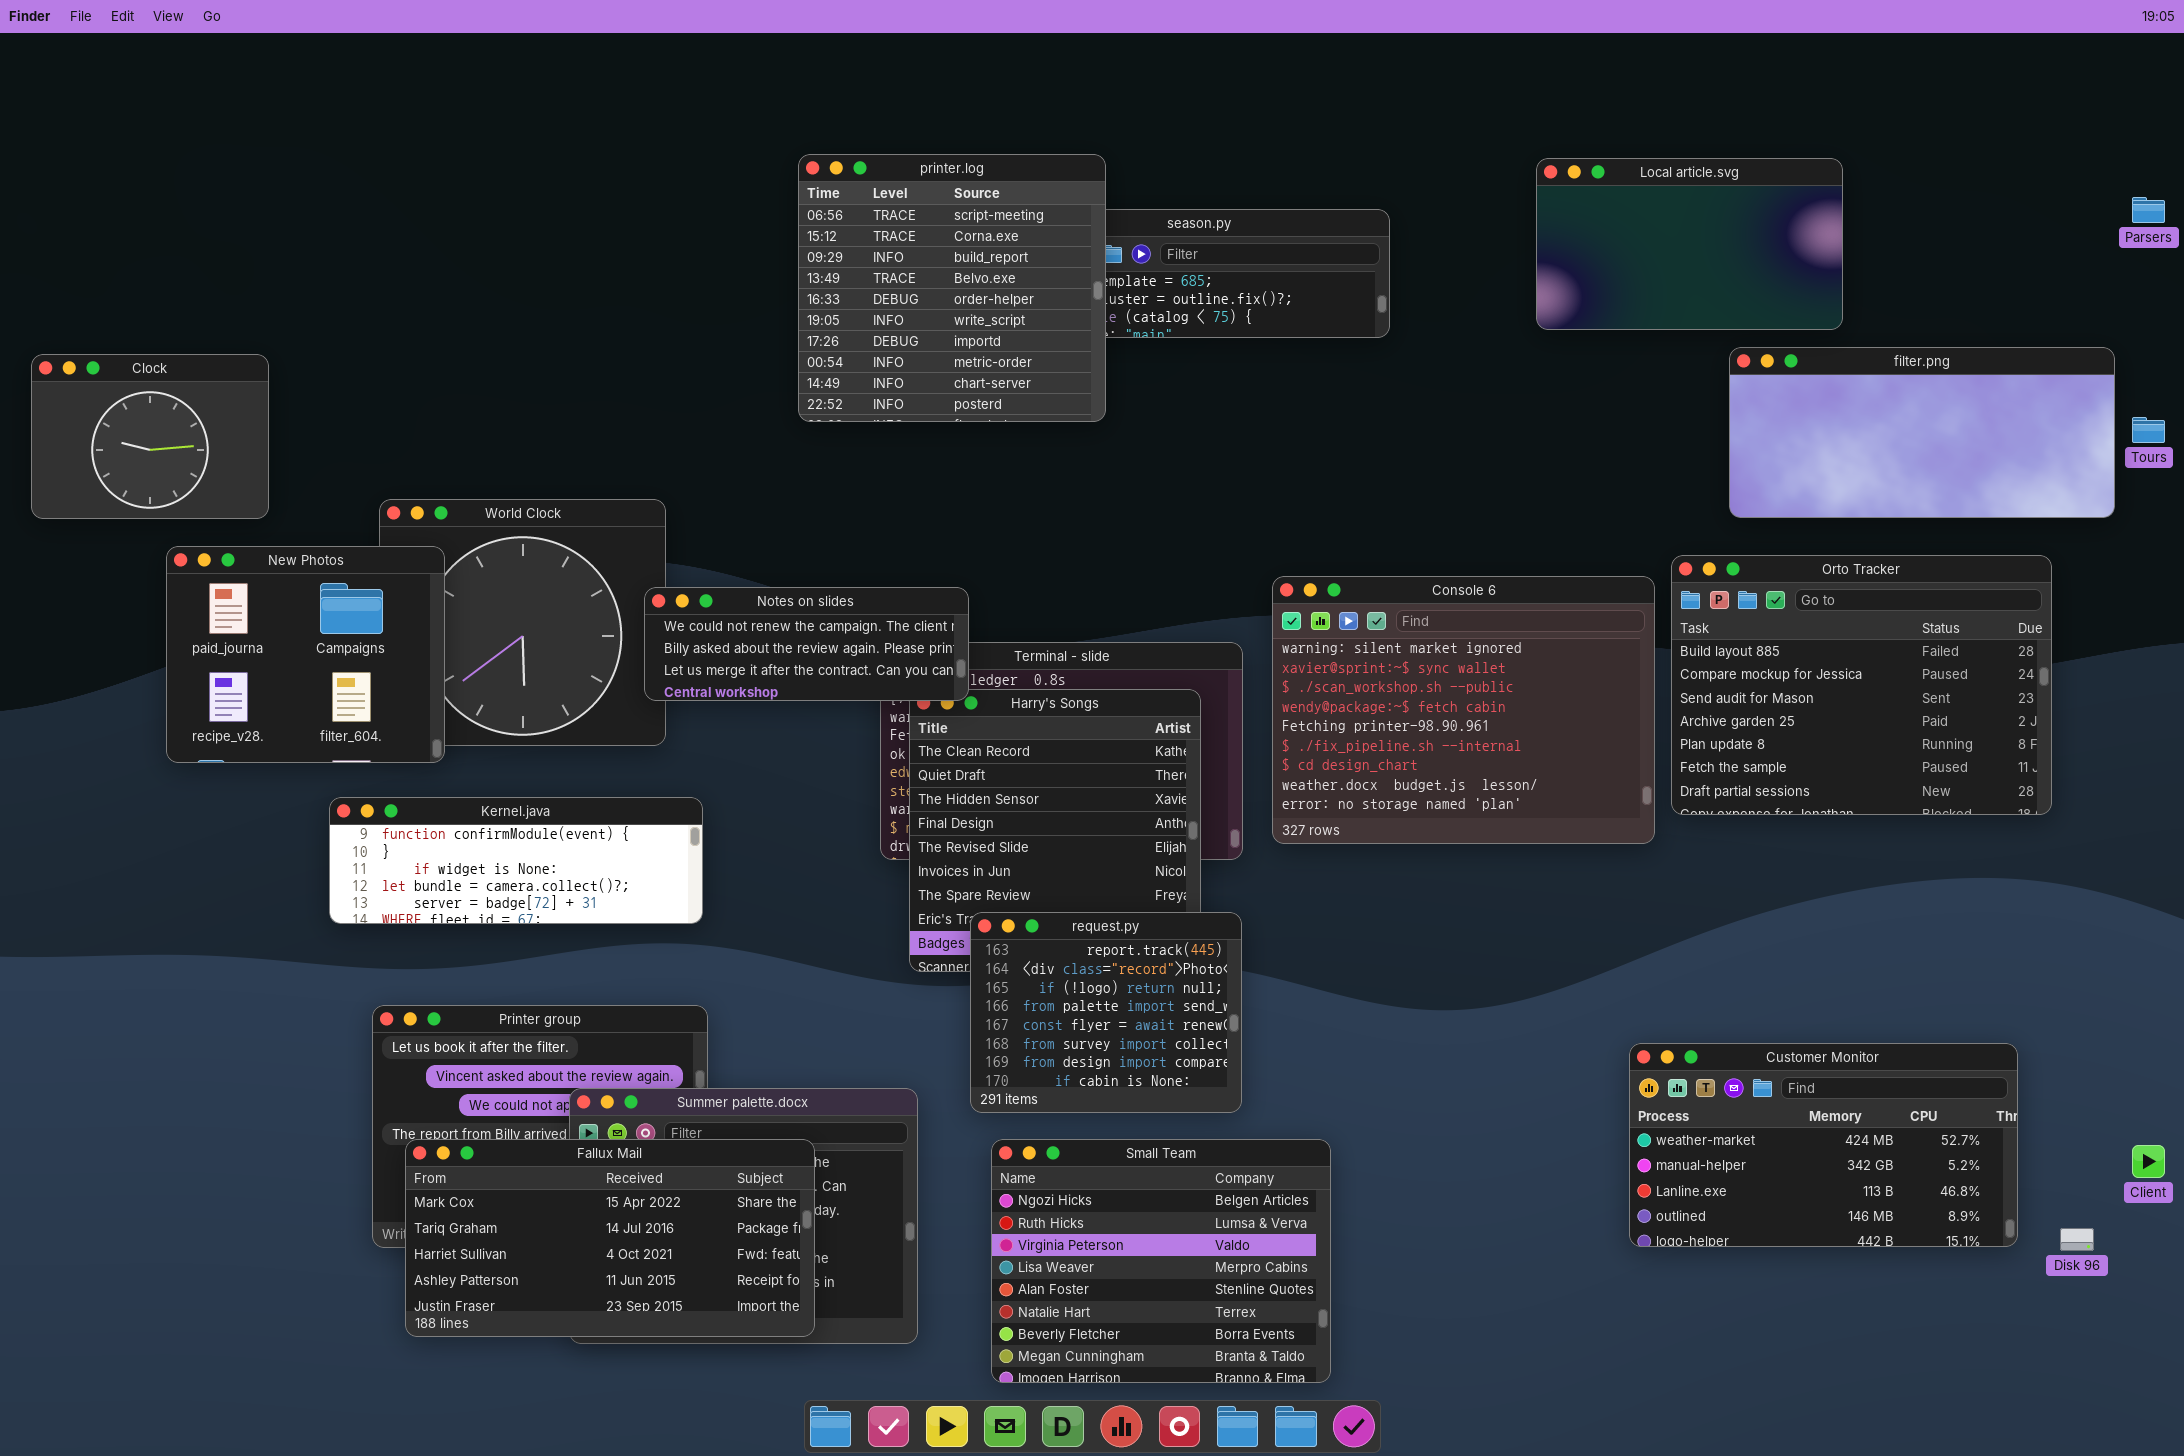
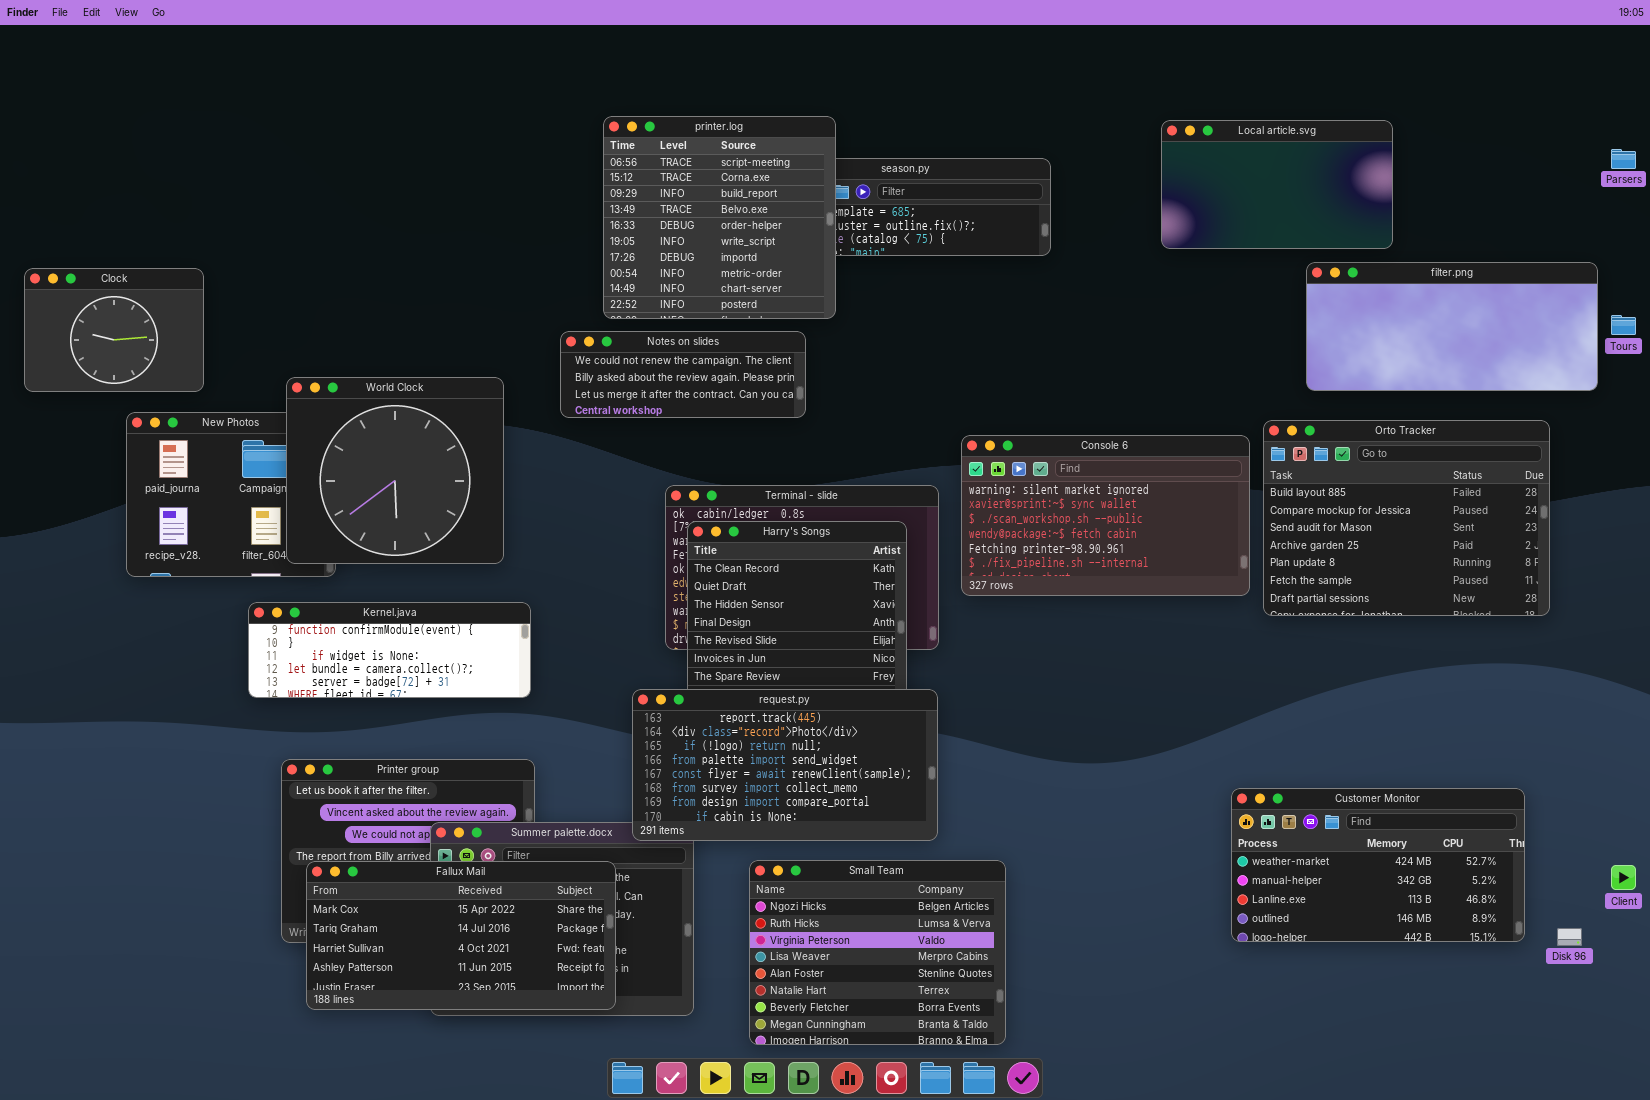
World Clock: [379,499,666,746] -> [286,377,504,564], raised
Console 6: [1272,576,1655,844] -> [961,435,1250,596], resized
Notes on slides: [644,587,969,701] -> [560,331,806,418], moved
request.py: [970,912,1242,1113] -> [632,689,938,841], resized

